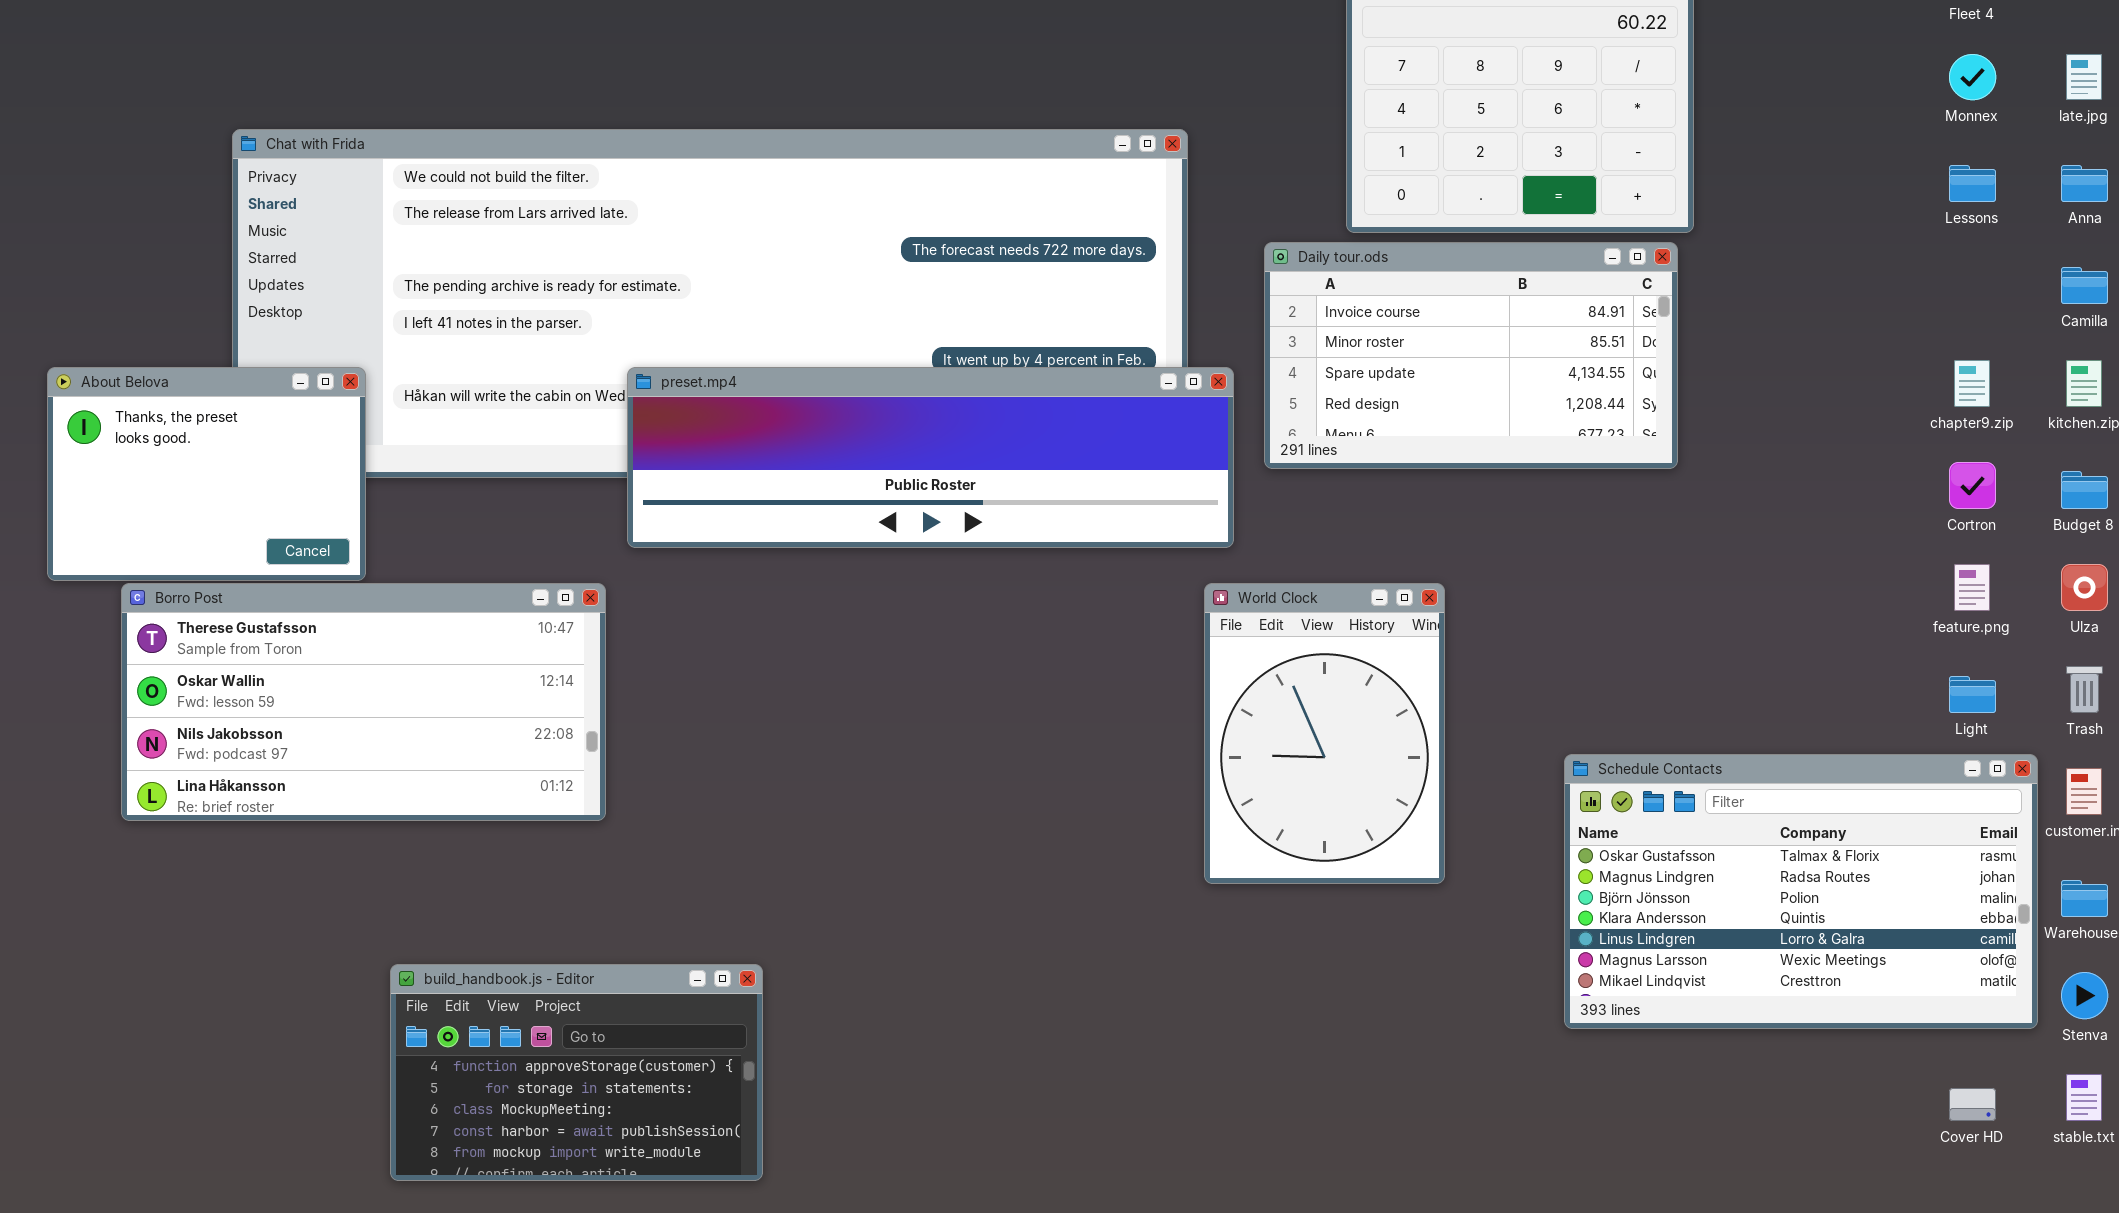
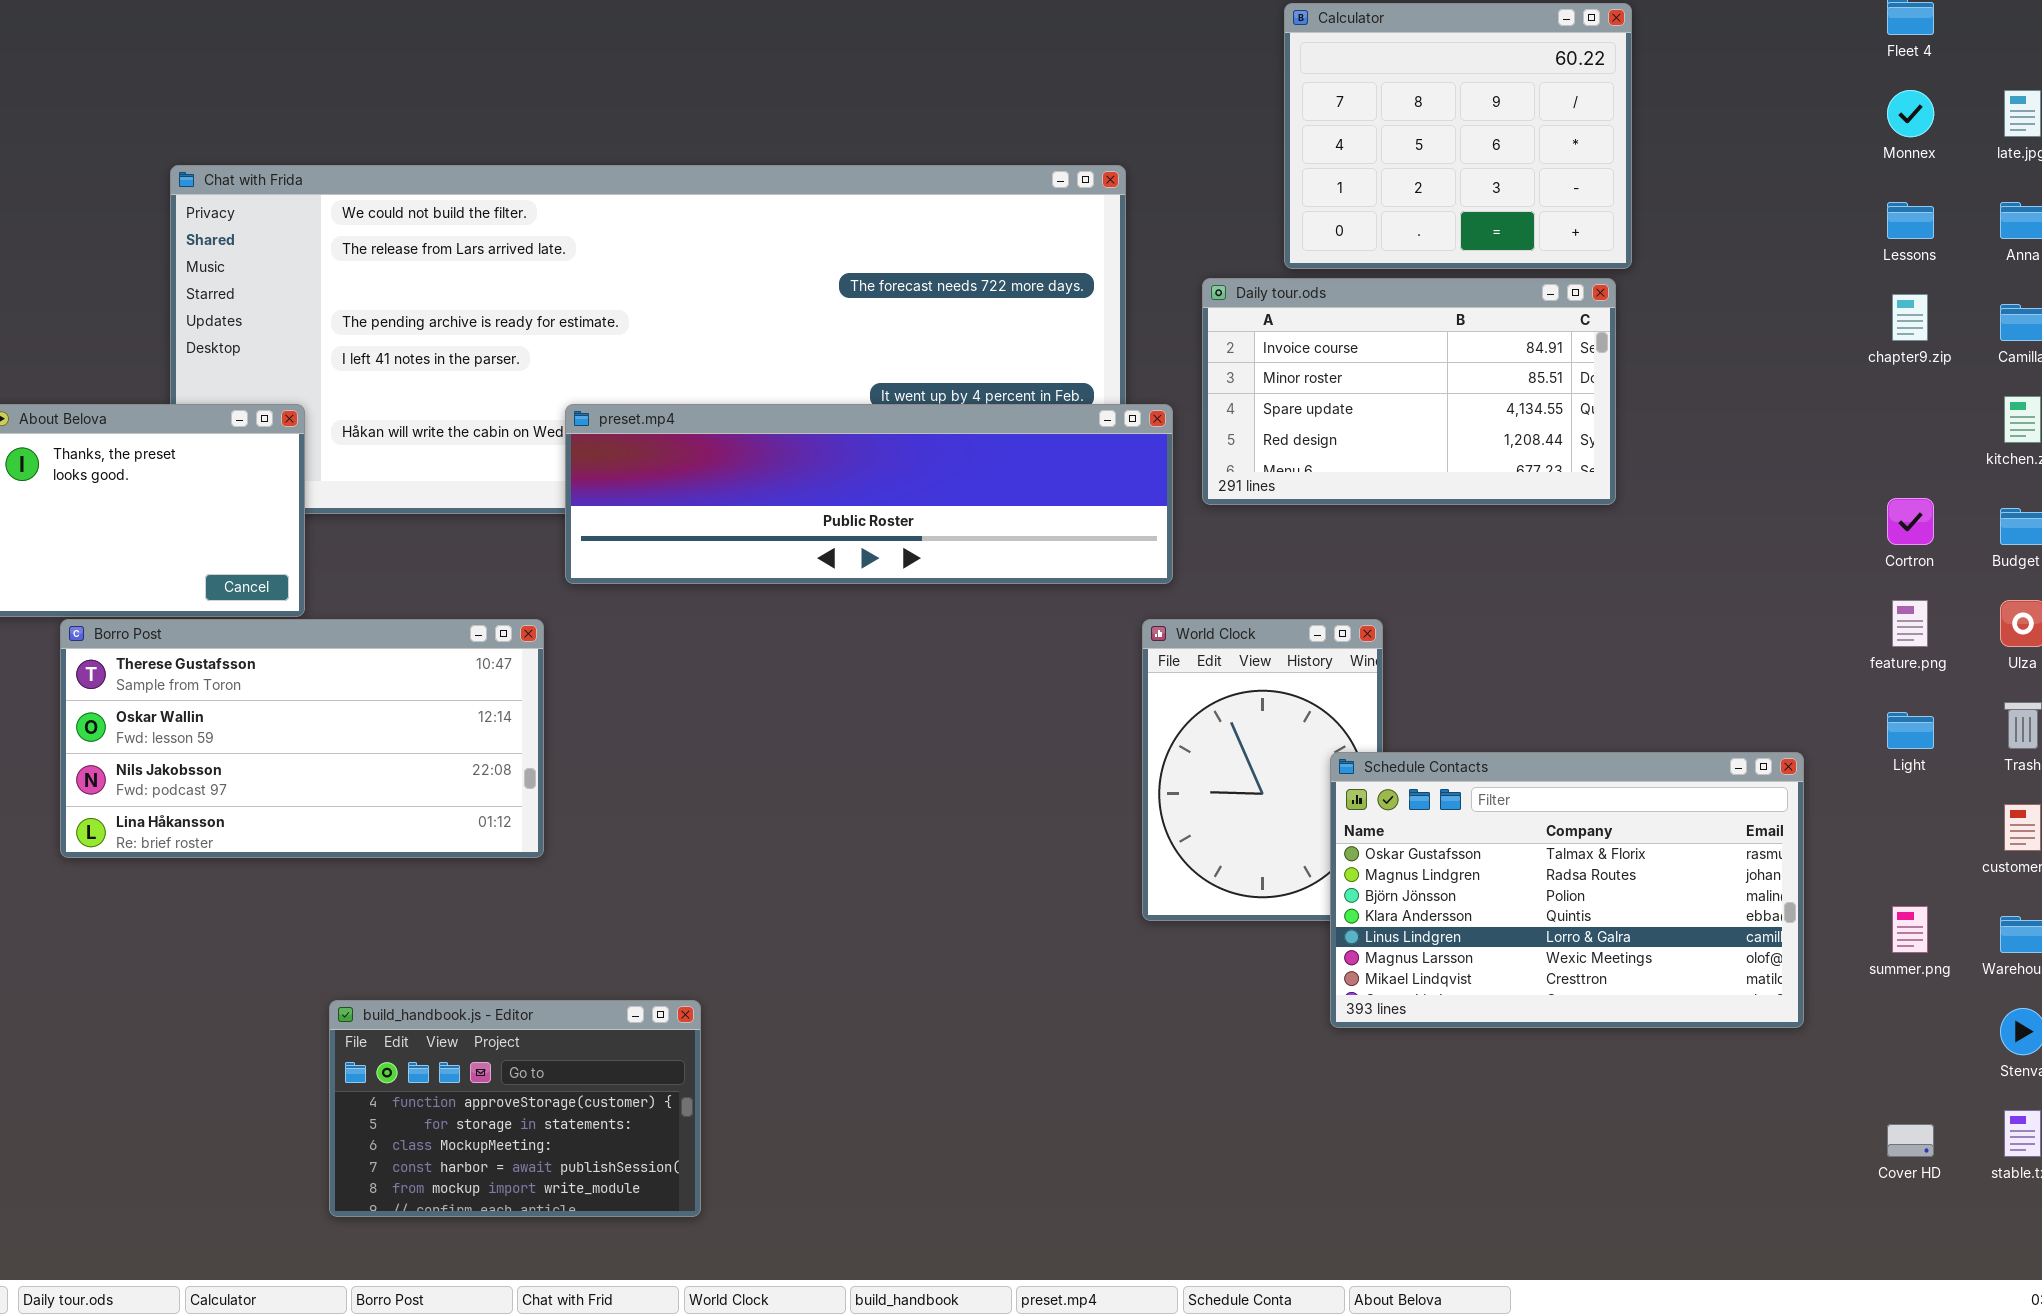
chapter9.zip: [1954,360,1990,407] -> [1892,294,1928,341], moved
Schedule Contacts: [1564,754,2038,1029] -> [1330,752,1804,1028], moved

